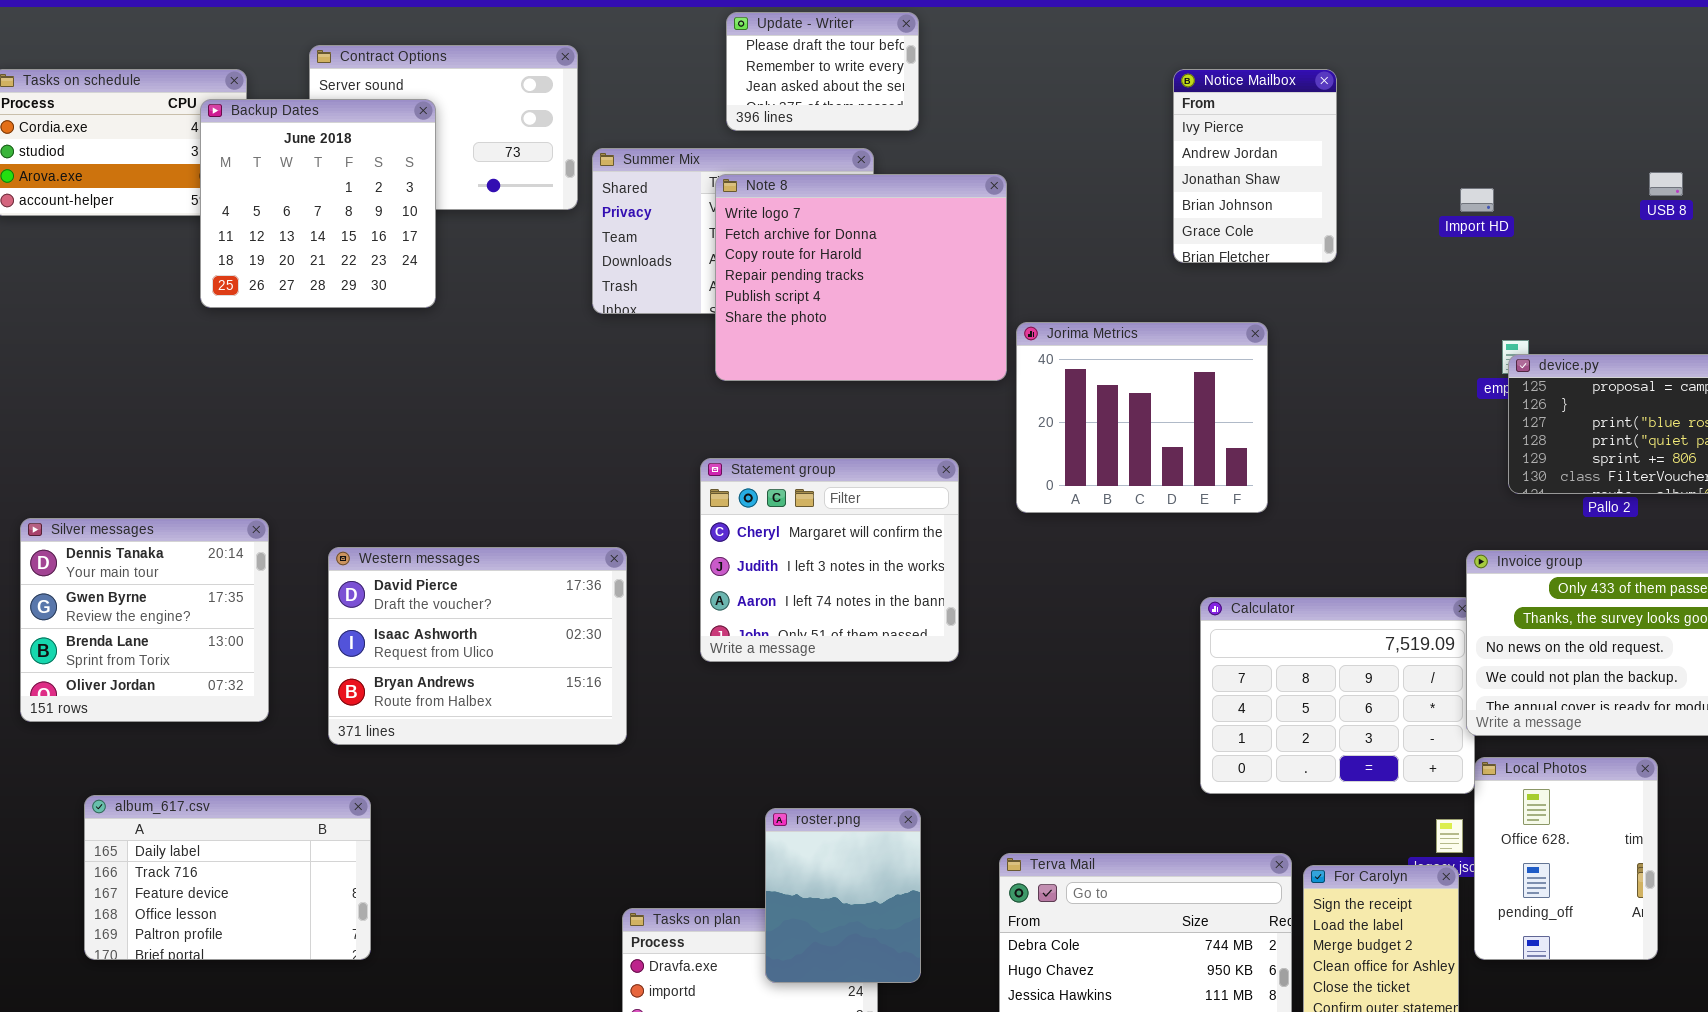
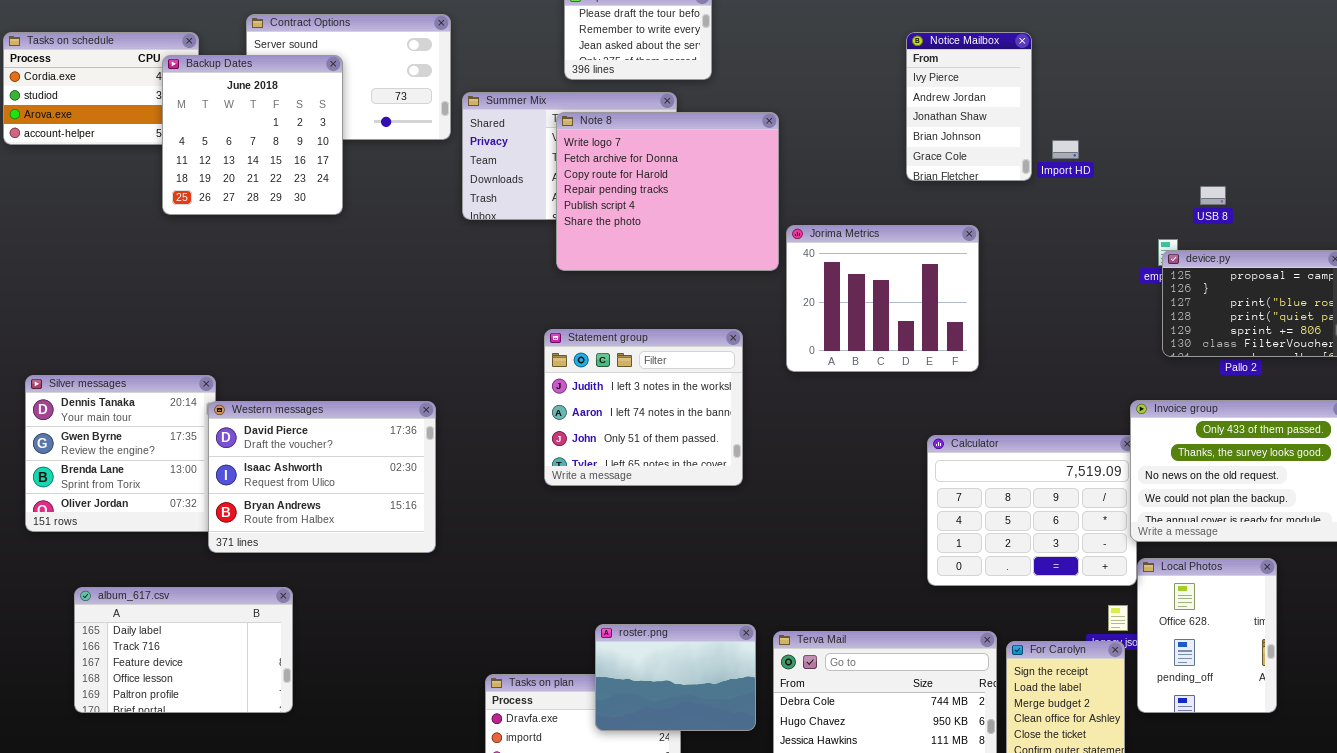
USB 8: [1649,172,1683,196] -> [1200,186,1226,205], moved
Import HD: [1460,188,1494,212] -> [1052,140,1079,159], moved
Statement group: [700,458,959,662] -> [544,329,743,486], scrolled down 1 row
Western messages: [328,547,627,745] -> [208,401,436,553], moved
roster.png: [765,808,921,983] -> [595,624,756,731], resized

